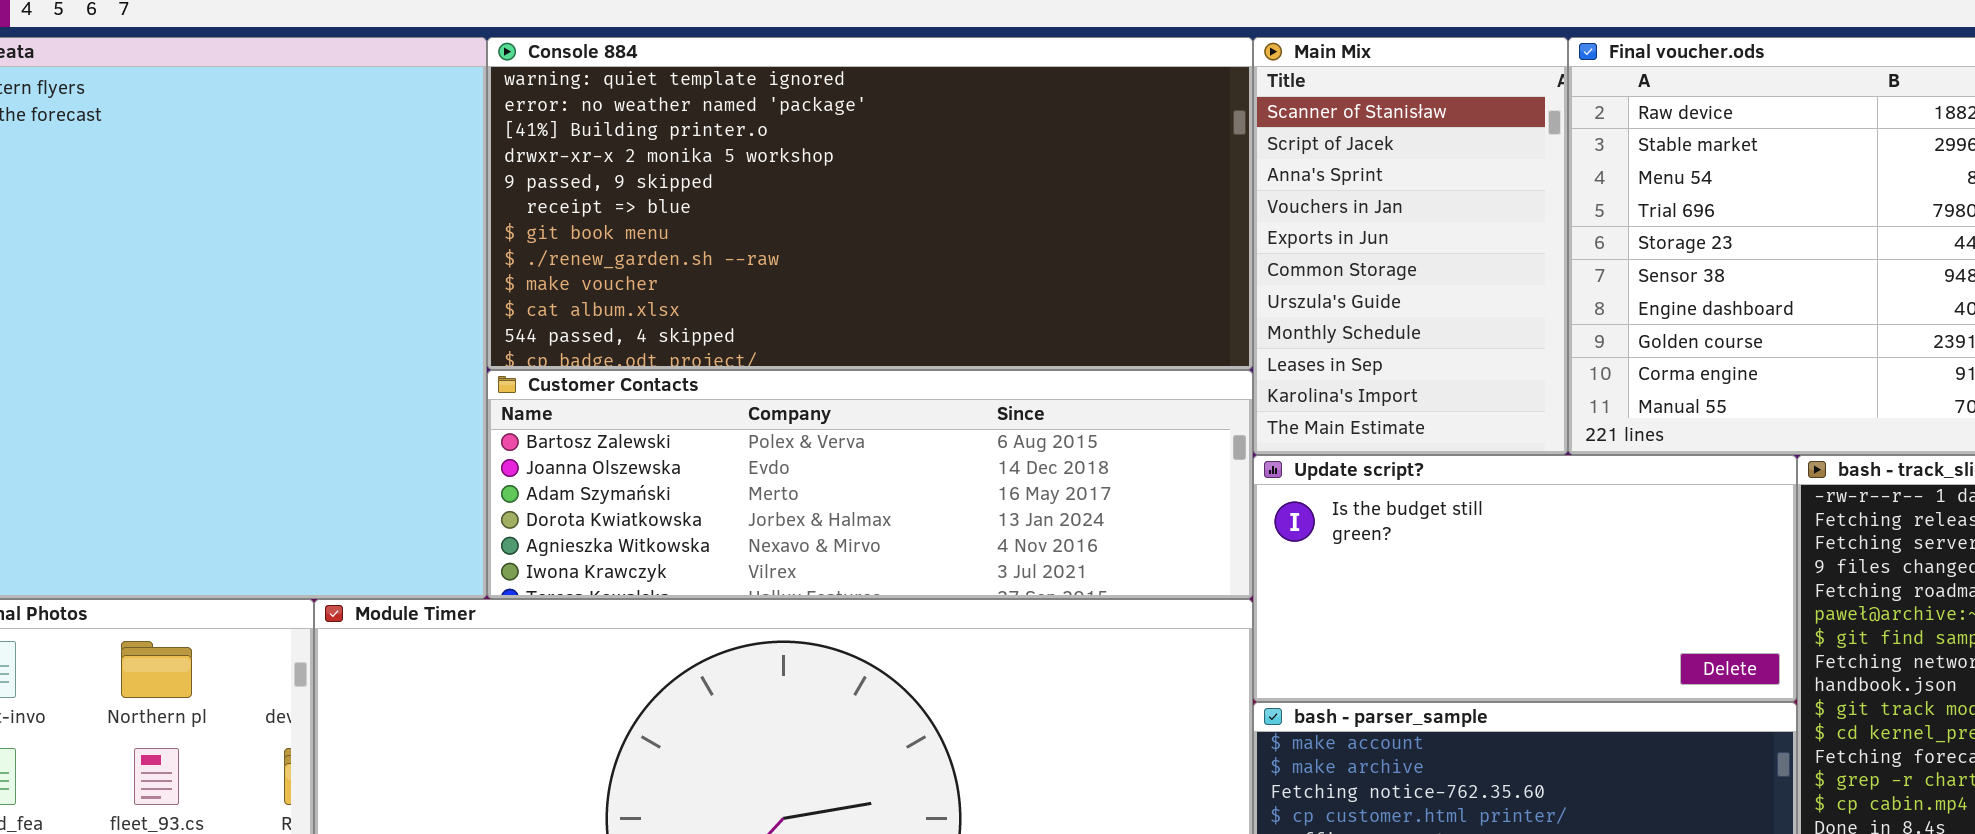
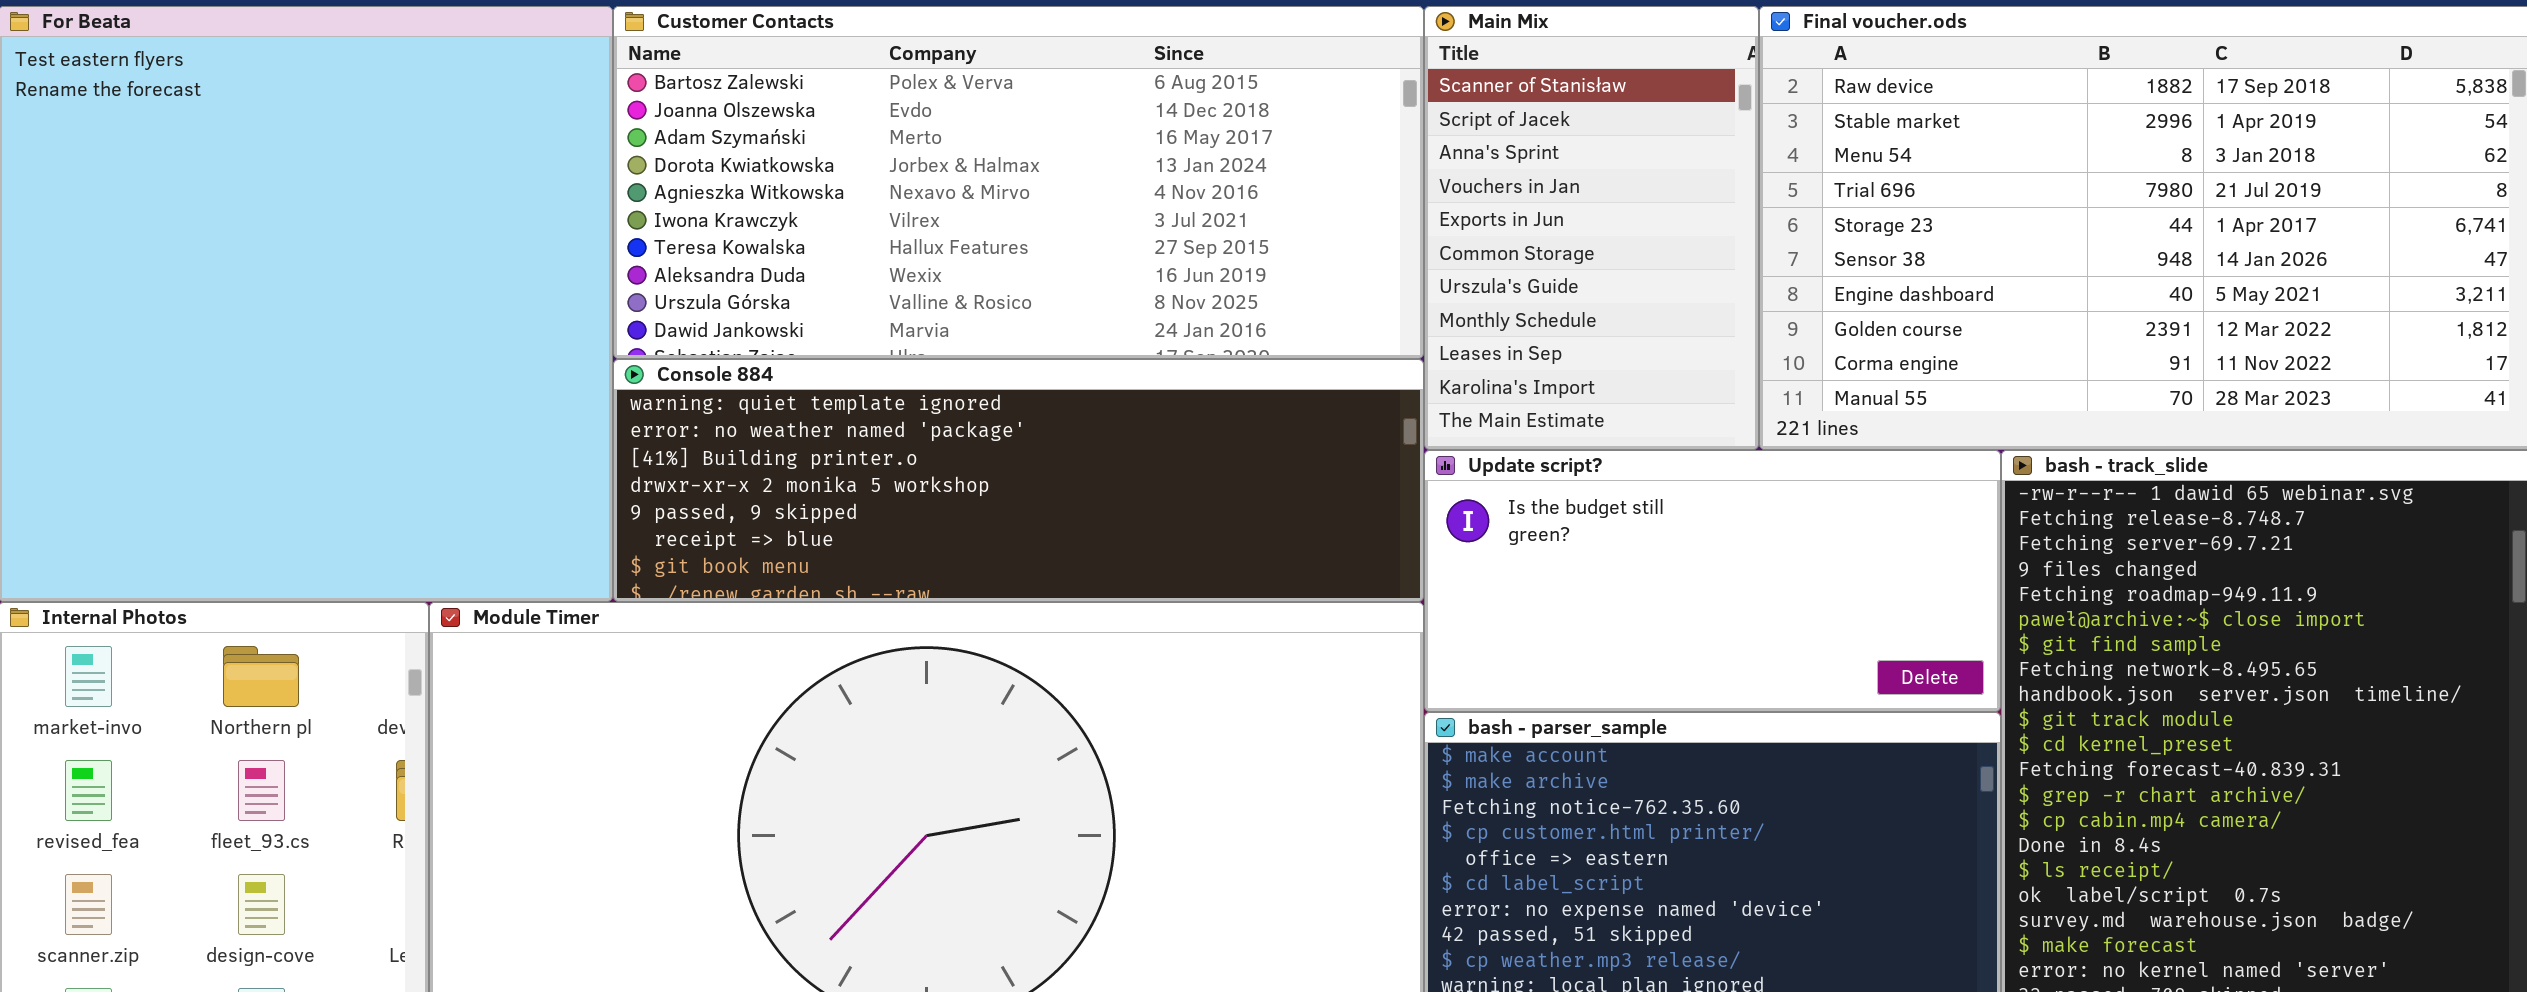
Console 884: [487,37,1253,370] -> [613,359,1424,602], moved, resized
Customer Contacts: [487,370,1253,599] -> [613,6,1424,359], moved, resized

